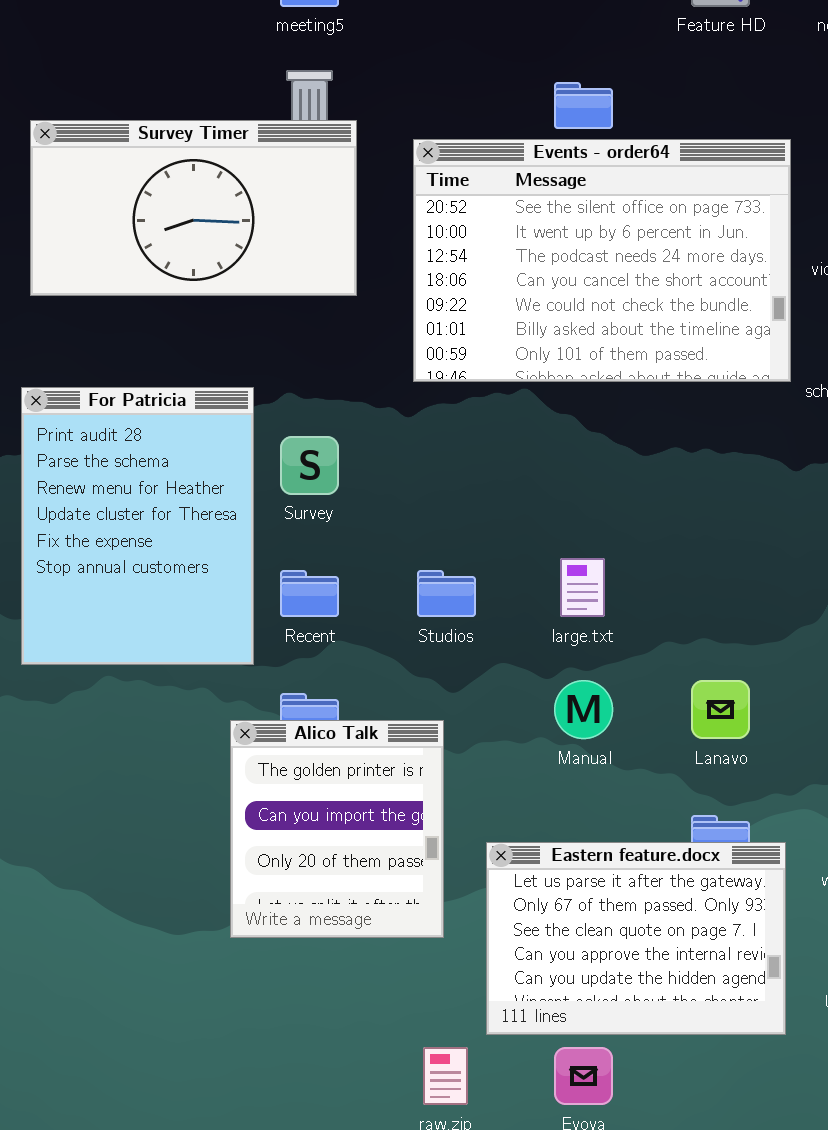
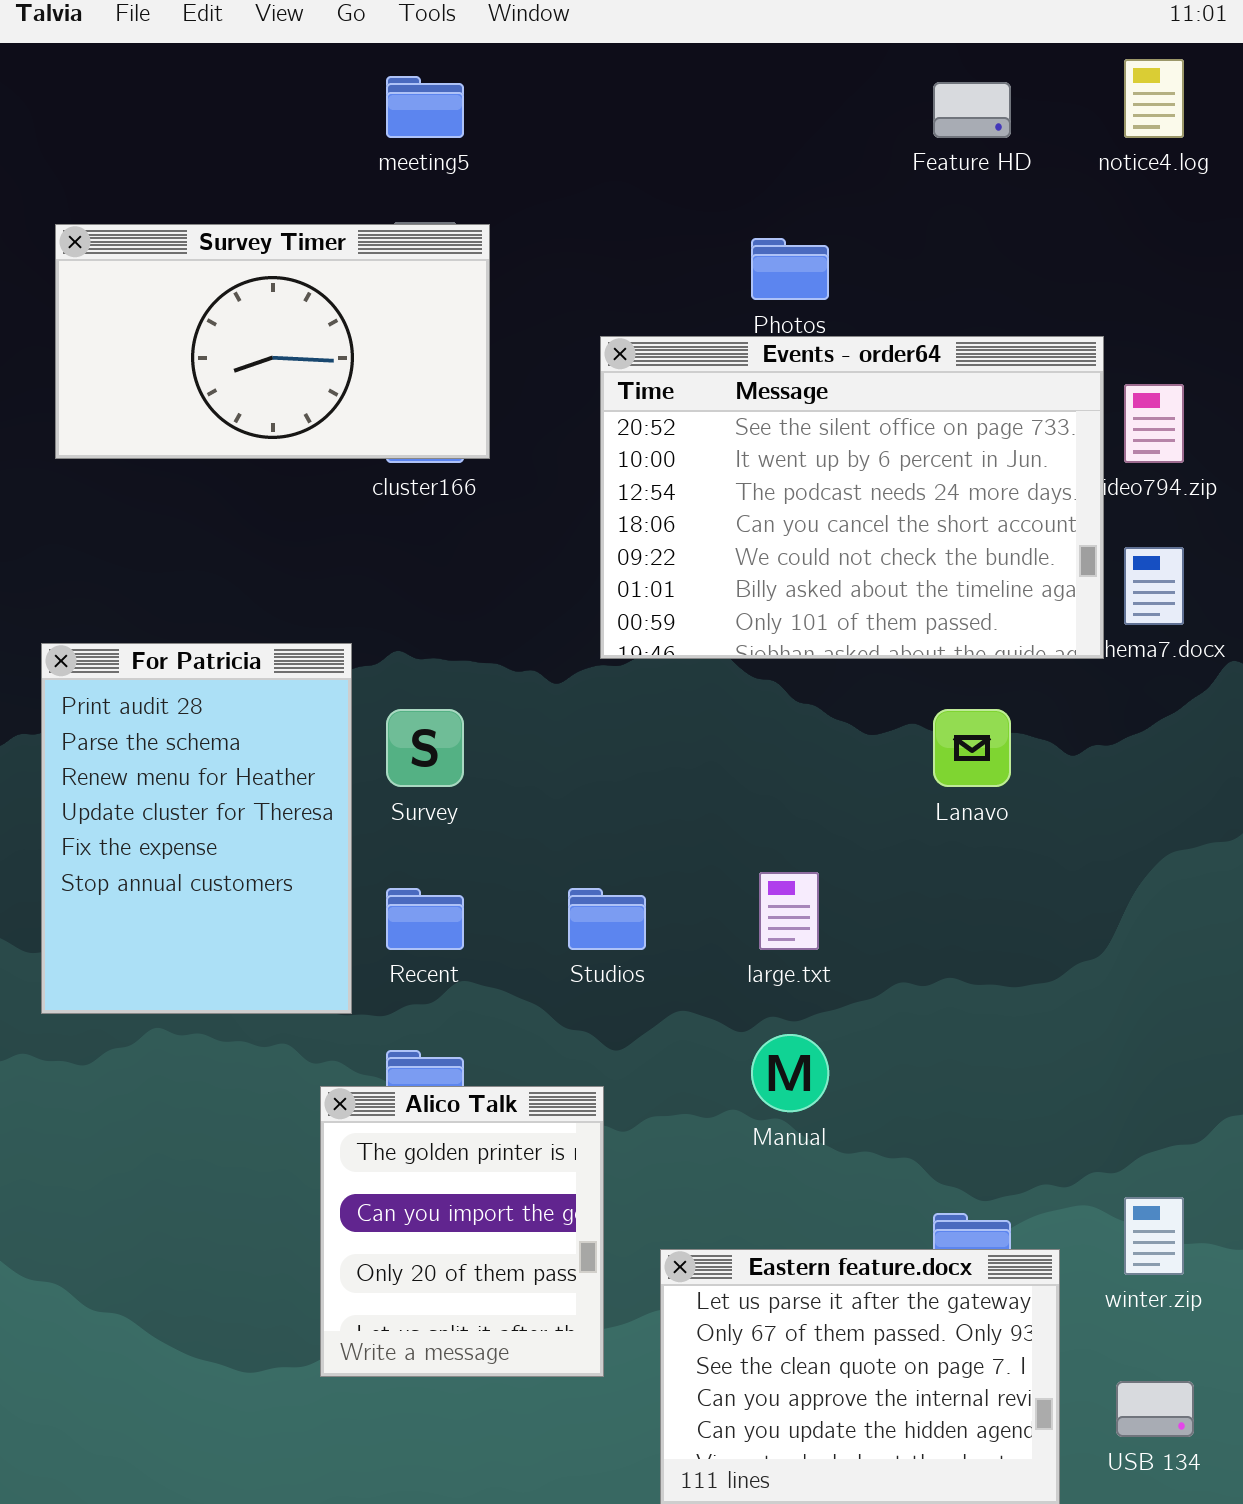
Survey Timer: [30,120,357,296] -> [55,224,490,459], moved
Events - order64: [413,139,791,382] -> [600,336,1104,659], moved
Lanavo: [691,680,750,739] -> [933,709,1011,787], moved

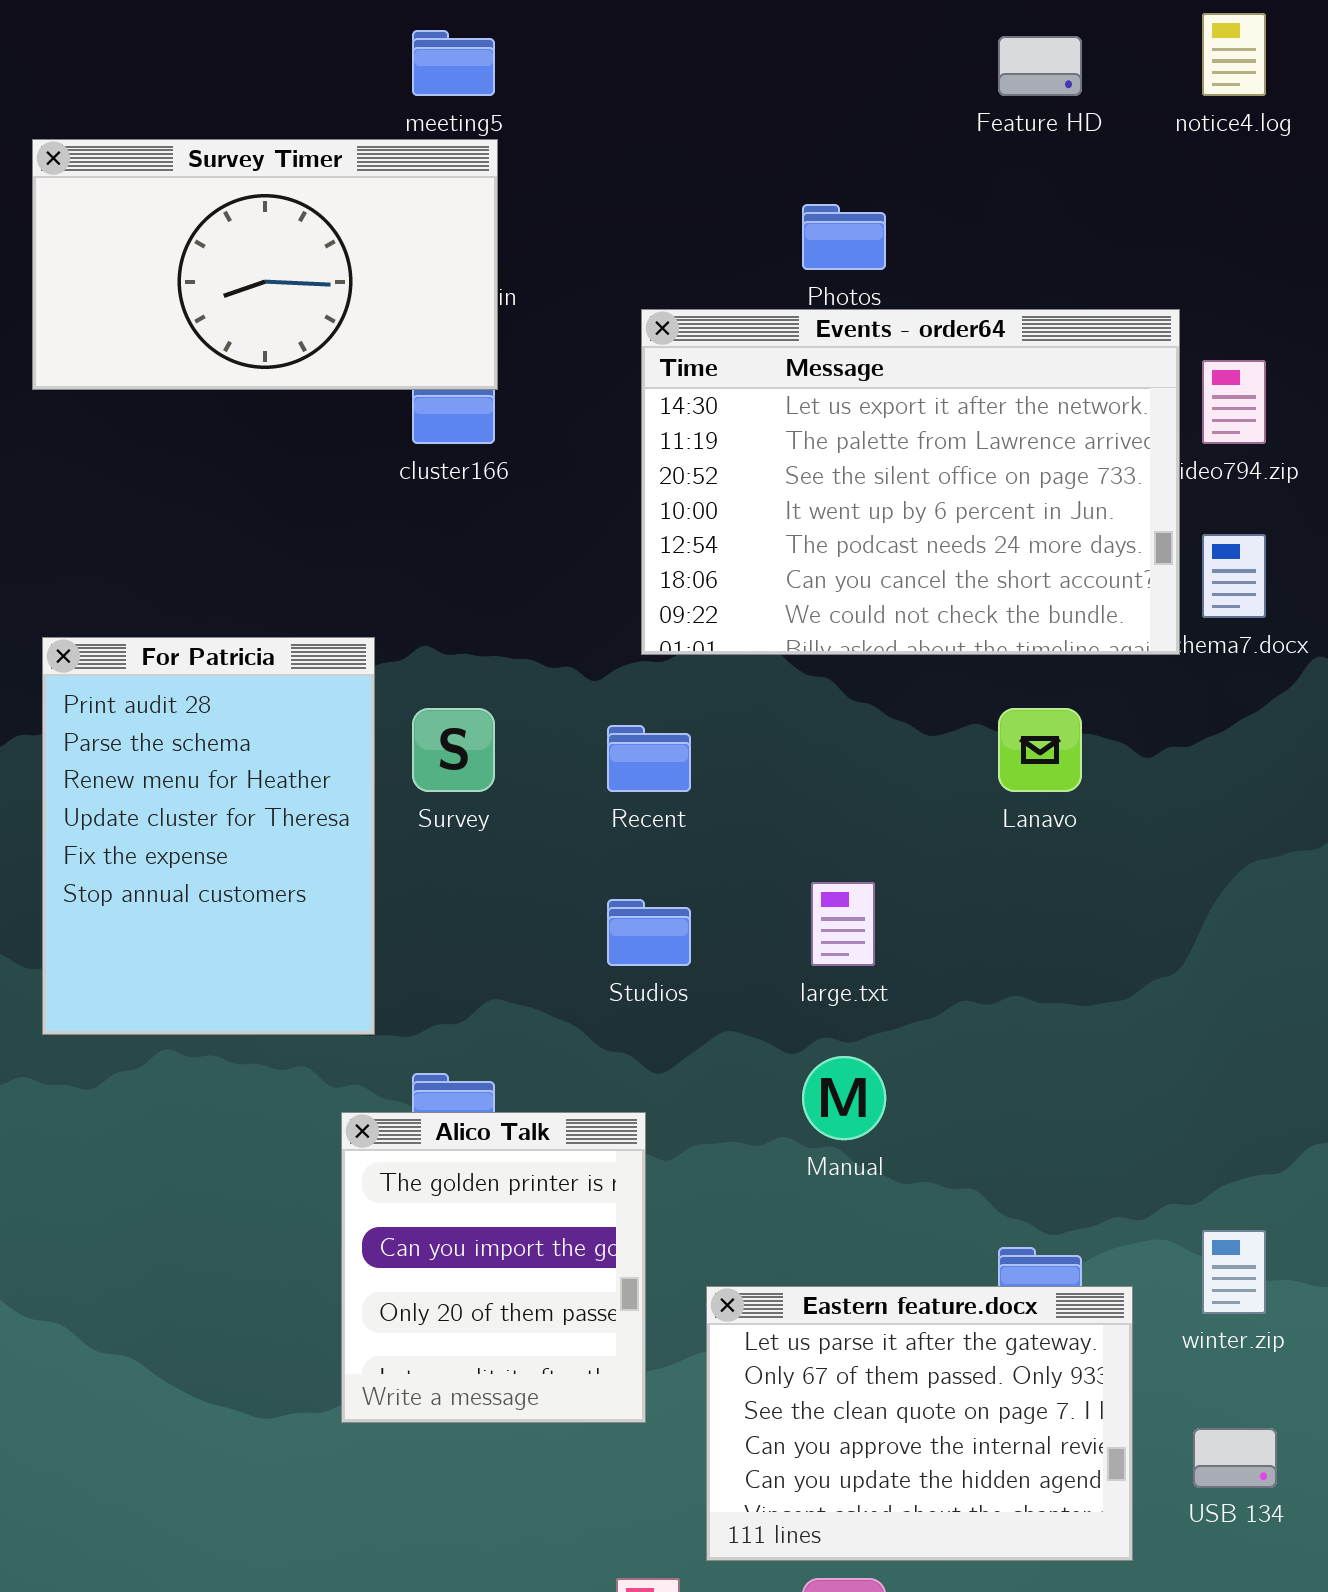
Survey Timer: [55,224,490,459] -> [32,139,498,390], moved
Events - order64: [600,336,1104,659] -> [641,309,1180,655], scrolled up 2 rows
Recent: [386,888,464,950] -> [607,725,691,792], moved

